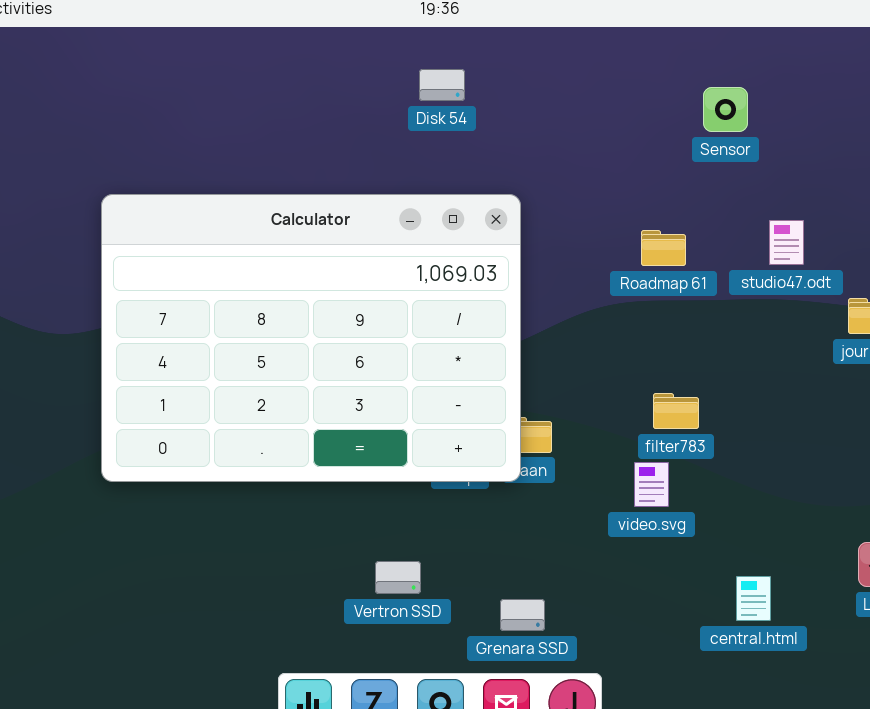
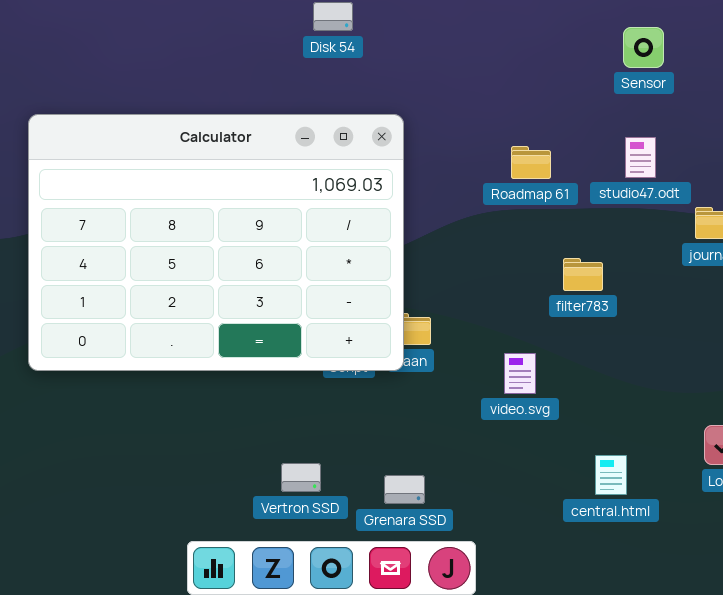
Sensor: [703,87,748,132] -> [623,27,664,68], moved
filter783: [653,393,699,429] -> [563,258,603,291], moved
Vertron SSD: [375,561,421,594] -> [281,463,321,492], moved

